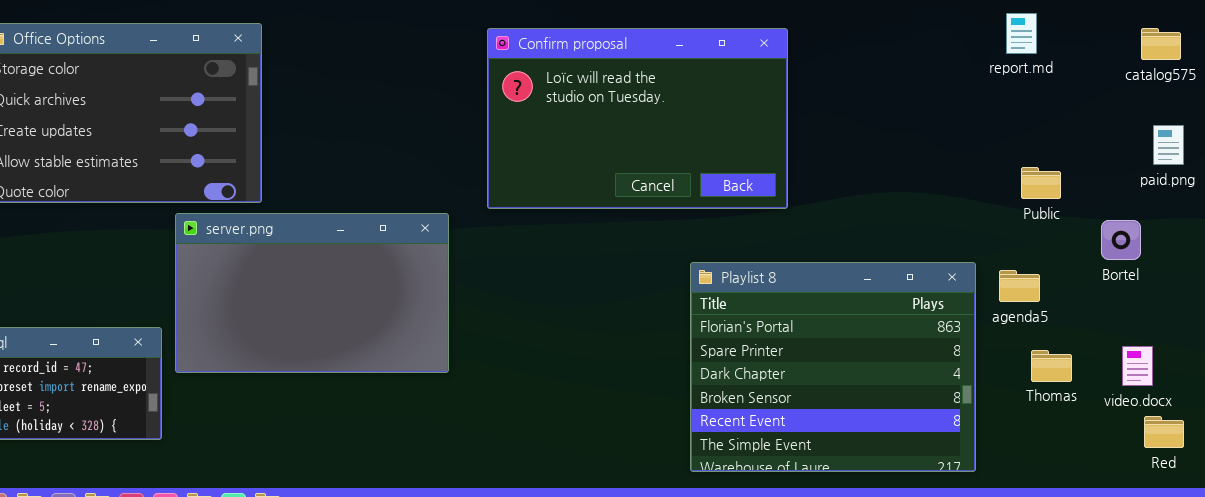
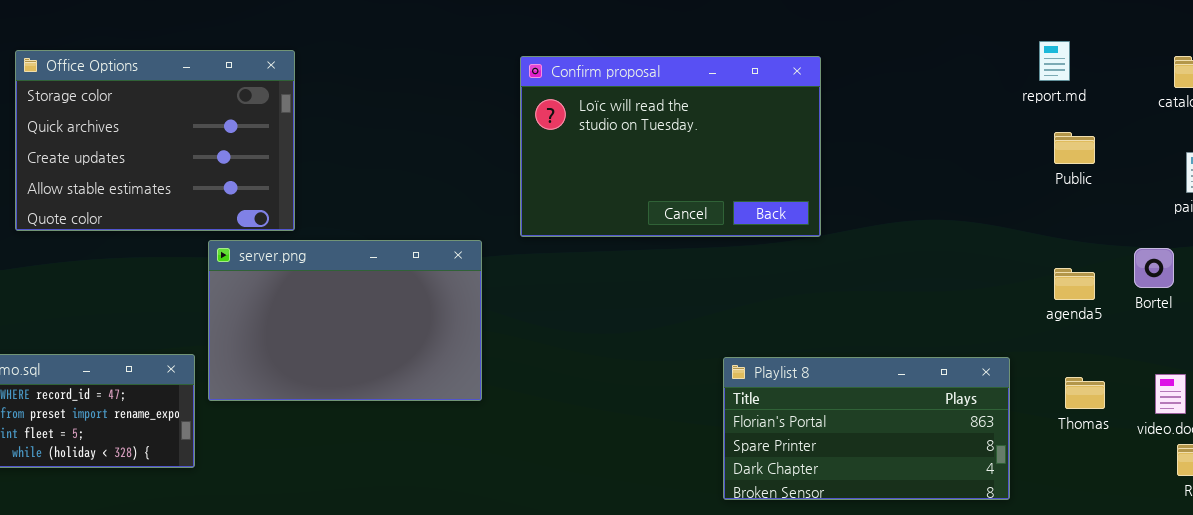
Public: [1021,167,1061,199] -> [1054,132,1095,164], moved
Playlist 8: [690,262,976,472] -> [723,357,1010,500], resized
agenda5: [999,270,1040,302] -> [1054,268,1095,300], moved

